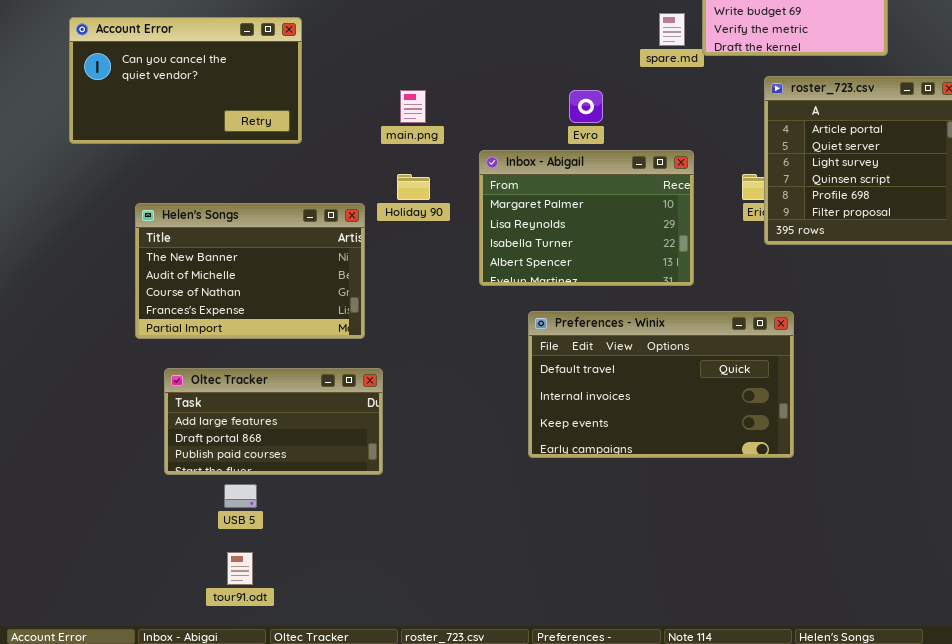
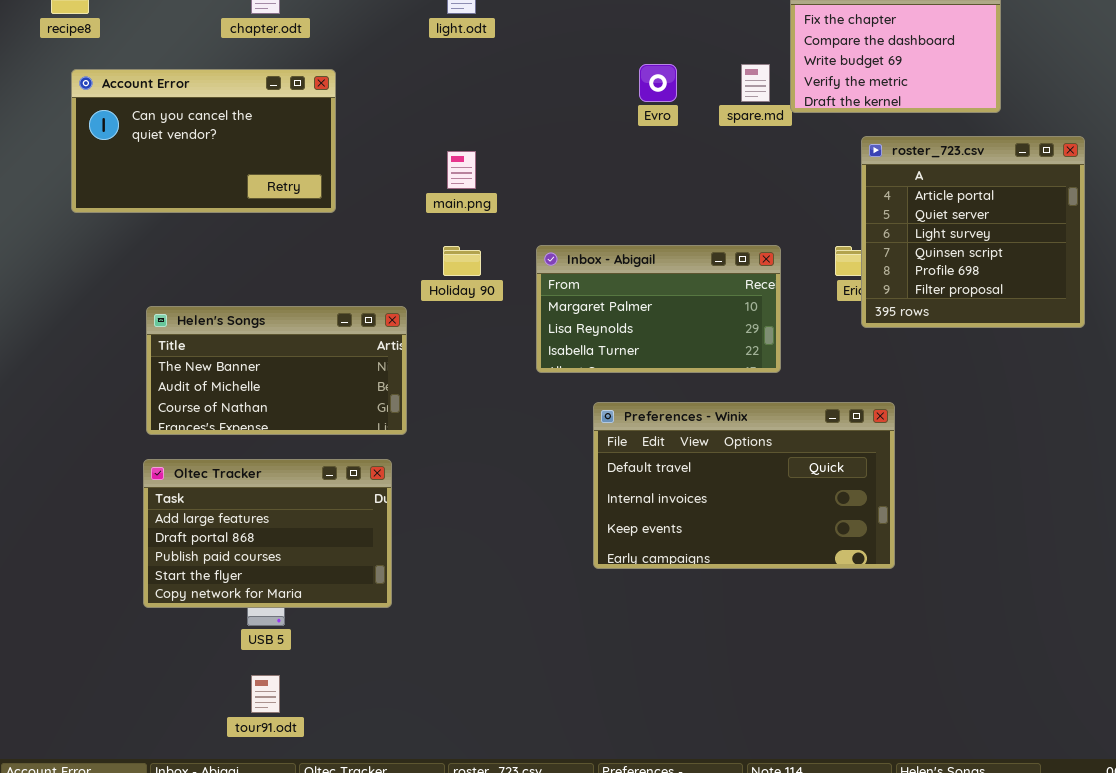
Evro: [569,90,603,123] -> [639,64,677,102], moved
Inbox - Abigail: [479,150,694,286] -> [536,245,781,373], resized
Helen's Songs: [135,203,365,339] -> [146,306,407,435], resized
Oltec Tracker: [164,368,383,475] -> [143,459,392,608], moved, resized

